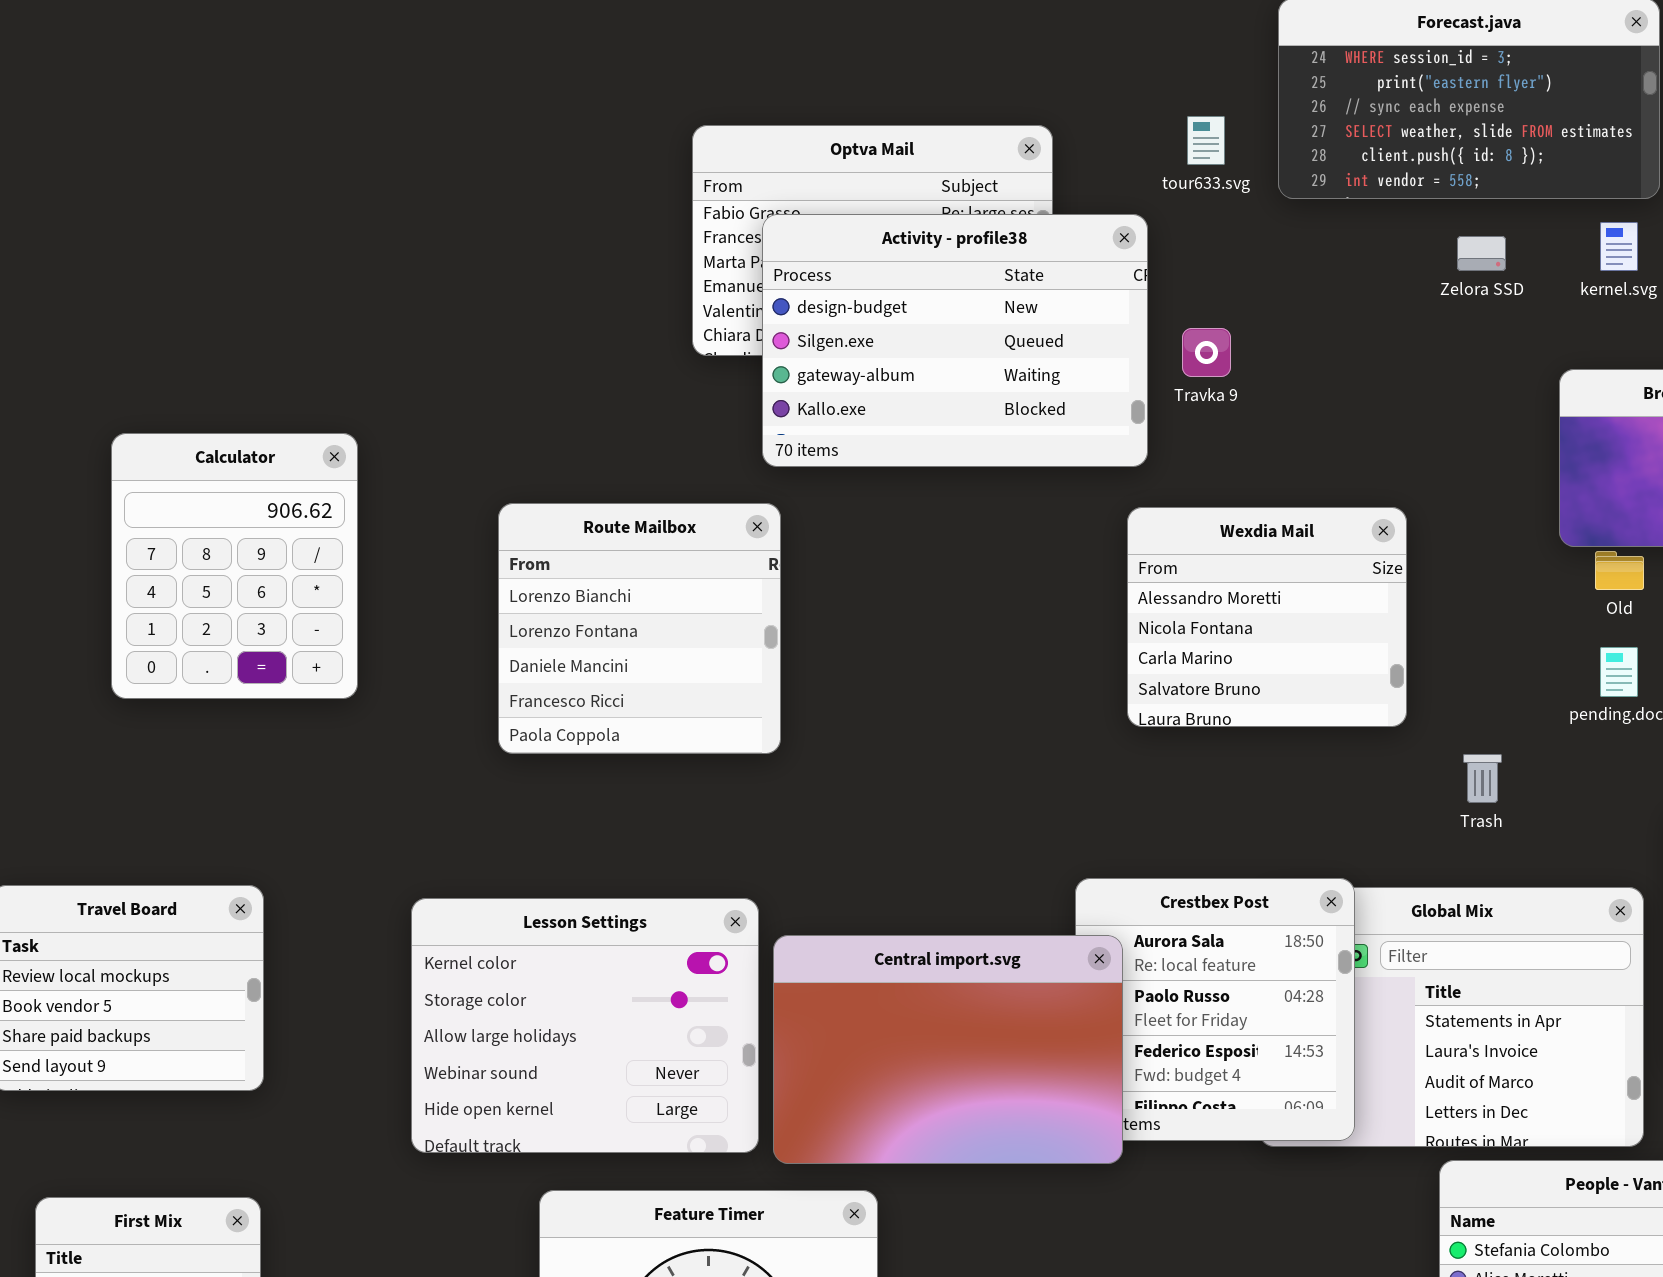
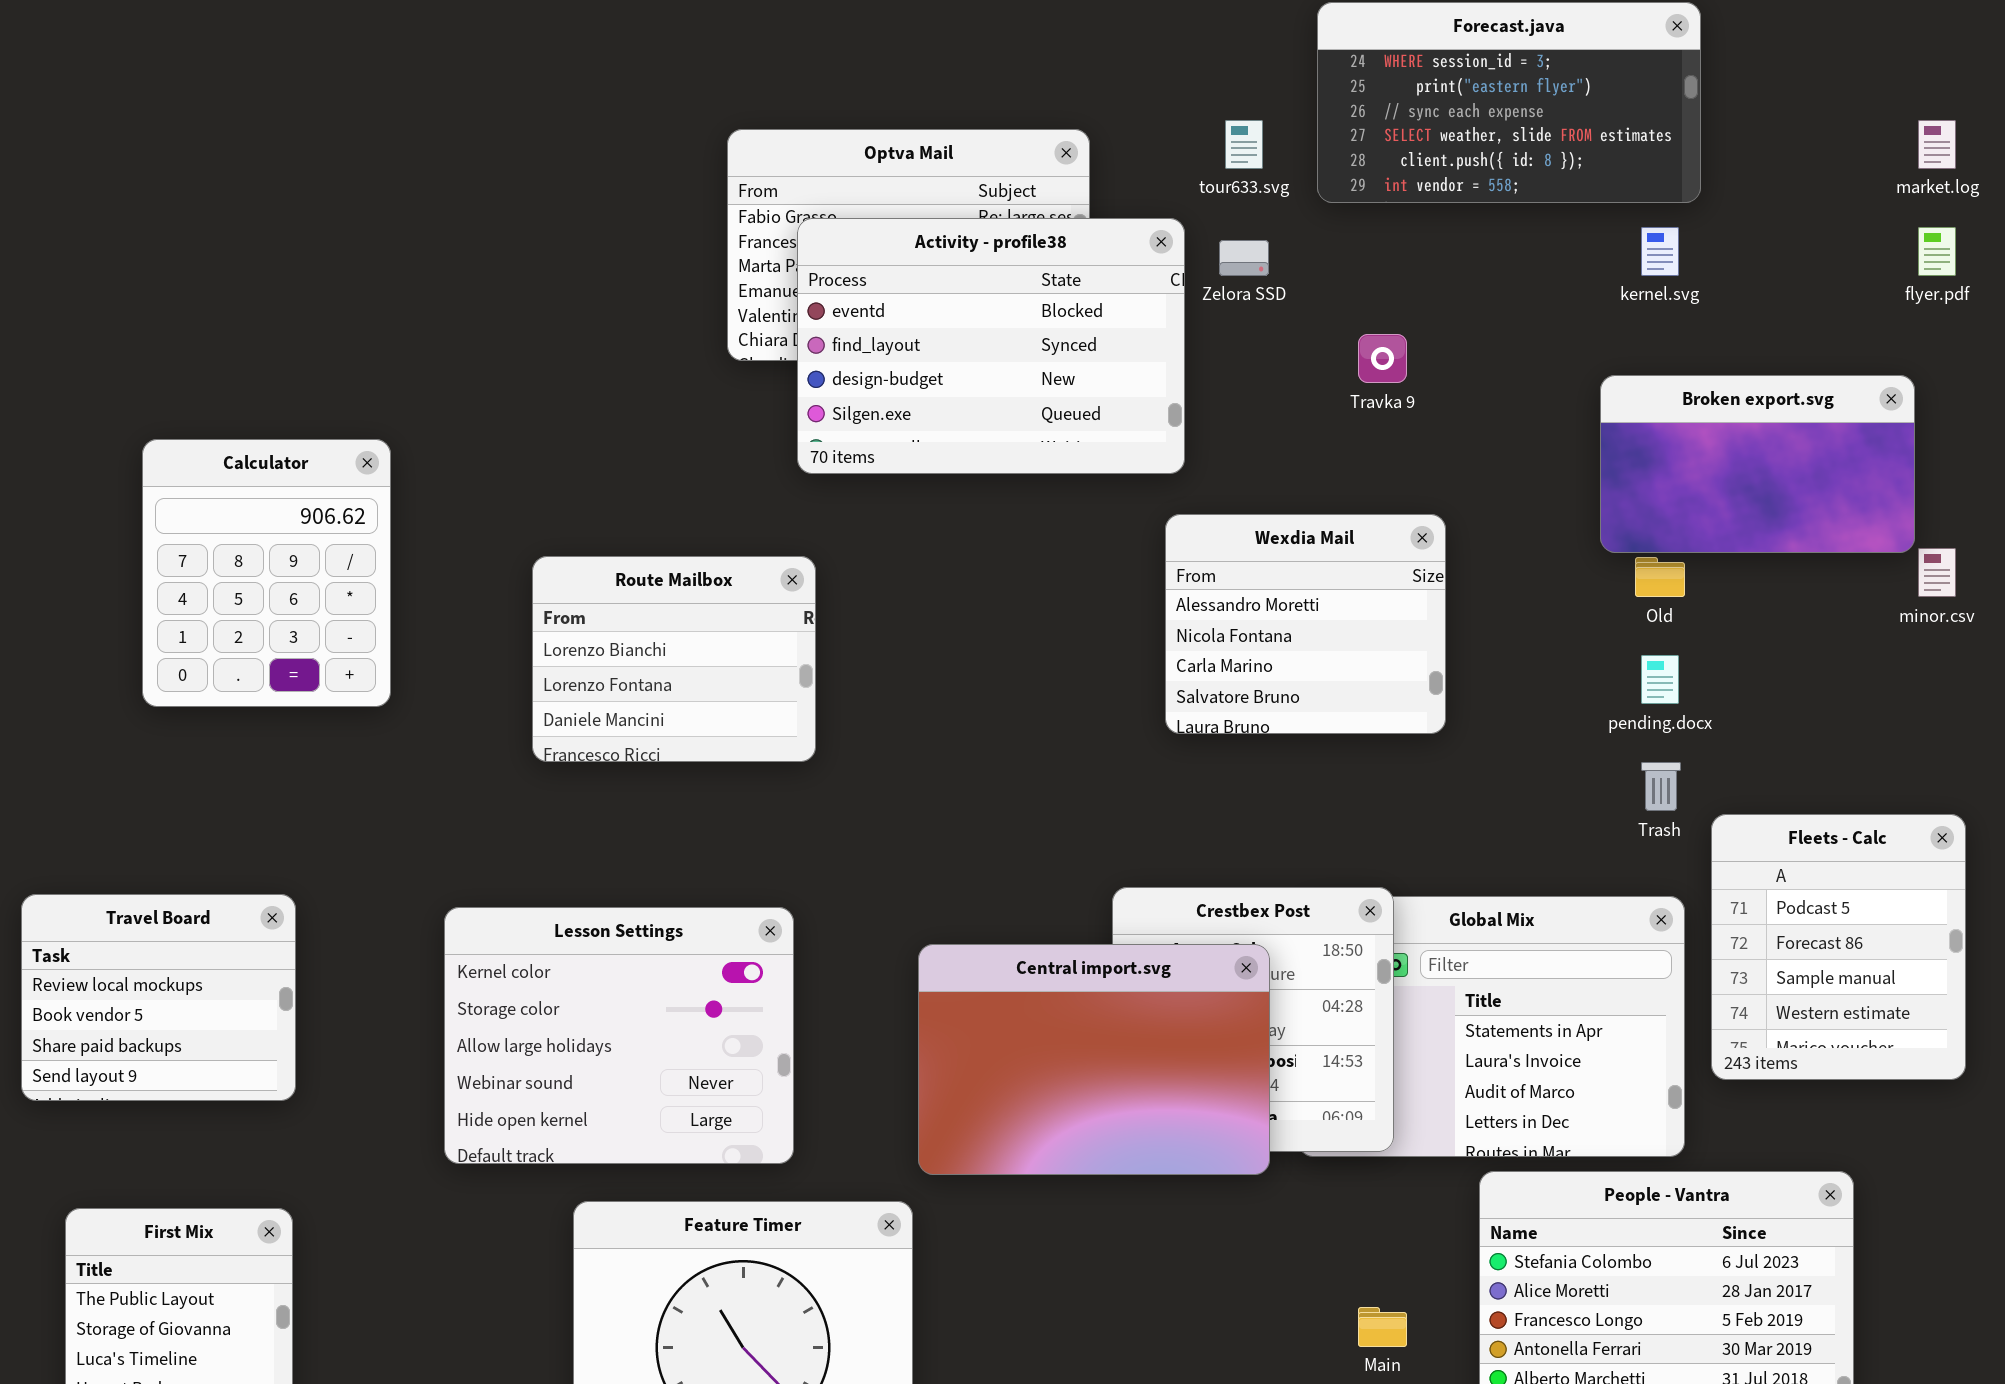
Activity - profile38: [762,214,1148,467] -> [797,218,1185,474], scrolled up 2 rows
Zelora SSD: [1457,236,1506,271] -> [1219,240,1269,276], moved
Travka 9: [1182,328,1231,377] -> [1358,334,1407,383], moved
Route Mailbox: [498,503,781,754] -> [532,556,816,762], resized
Trash: [1463,754,1502,803] -> [1641,762,1681,811], moved
Central import.svg: [773,935,1123,1164] -> [918,944,1270,1175], moved

